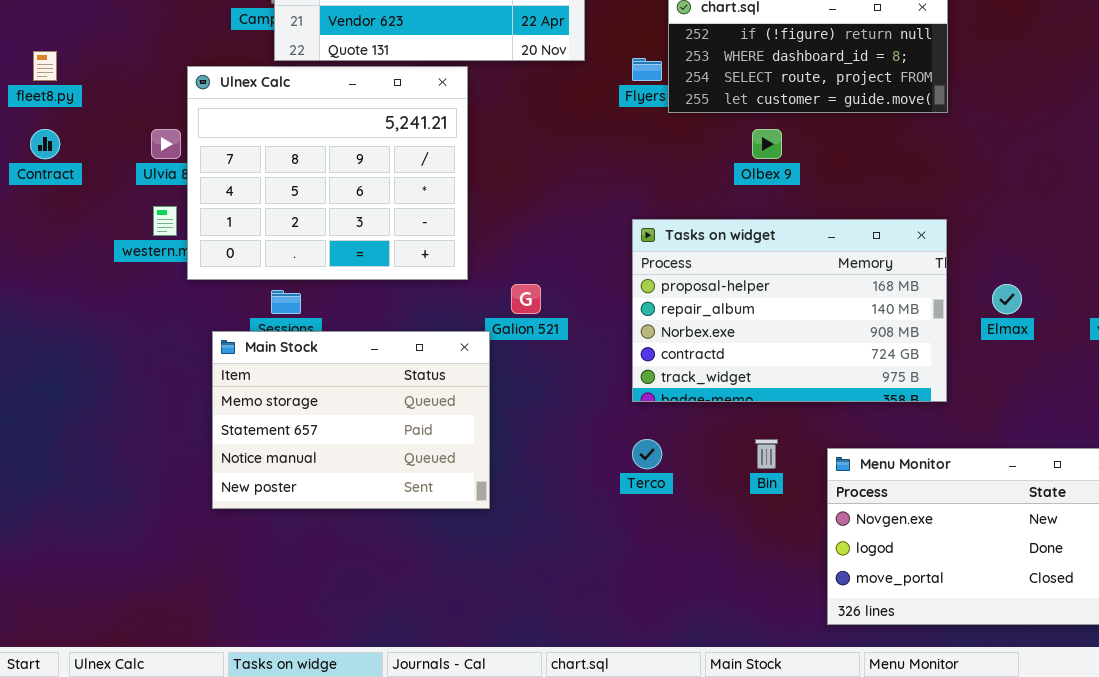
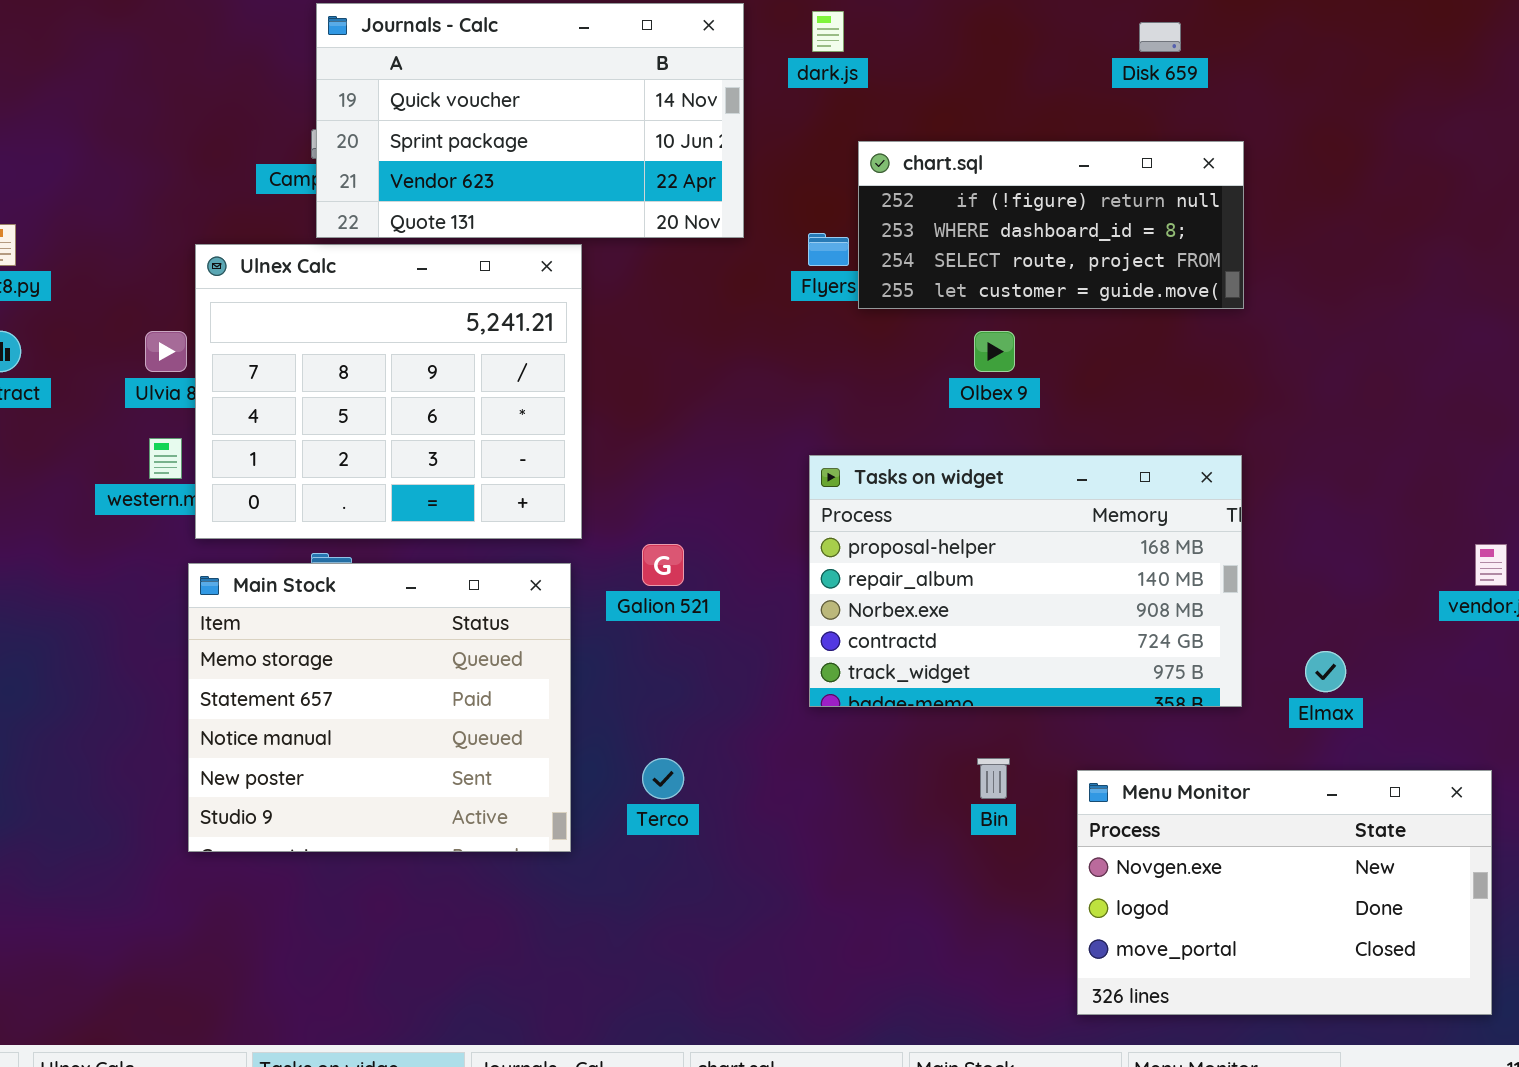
Elmax: [992,284,1022,314] -> [1305,651,1346,692], moved
Main Stock: [212,331,490,509] -> [188,563,571,852], moved, resized
Terco: [632,439,662,469] -> [642,758,684,799], moved

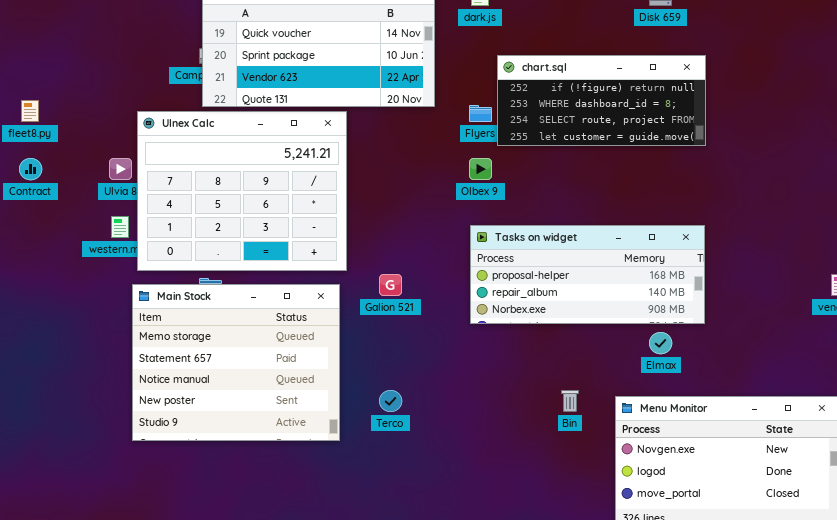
Olbex 9: [974,331,1015,372] -> [469,158,492,180], moved
Tasks on widget: [809,455,1242,707] -> [470,225,705,324], resized
Elmax: [1305,651,1346,692] -> [649,332,672,354], moved

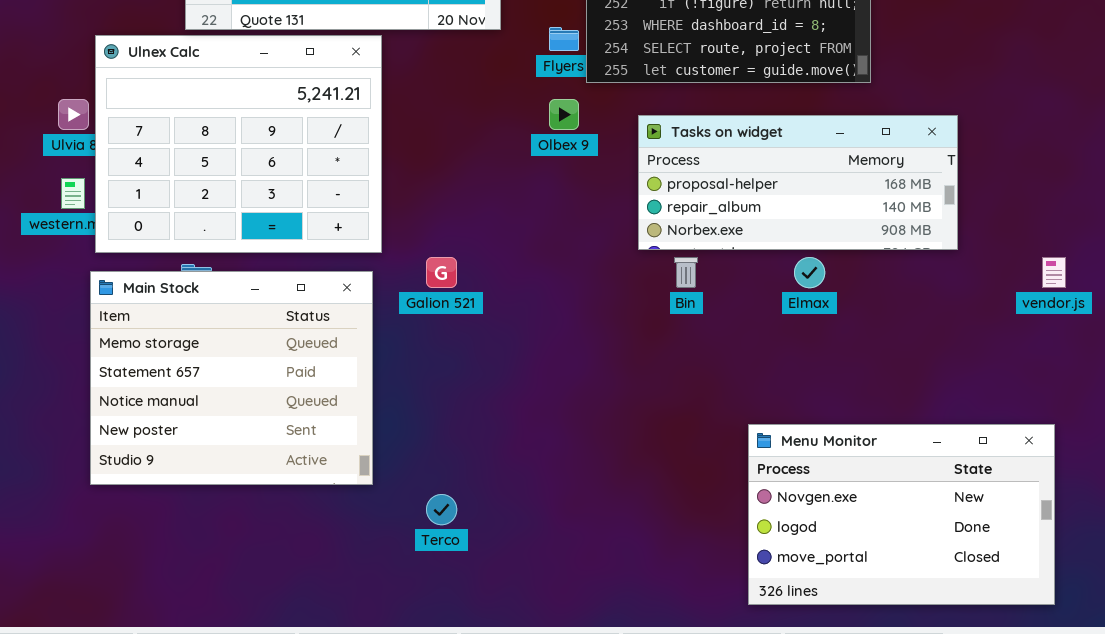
Tasks on widget: [470,225,705,324] -> [638,115,958,250], moved
Elmax: [649,332,672,354] -> [794,257,825,288], moved
Terco: [379,390,402,412] -> [426,494,457,525], moved
Bin: [561,390,579,412] -> [674,257,698,288], moved

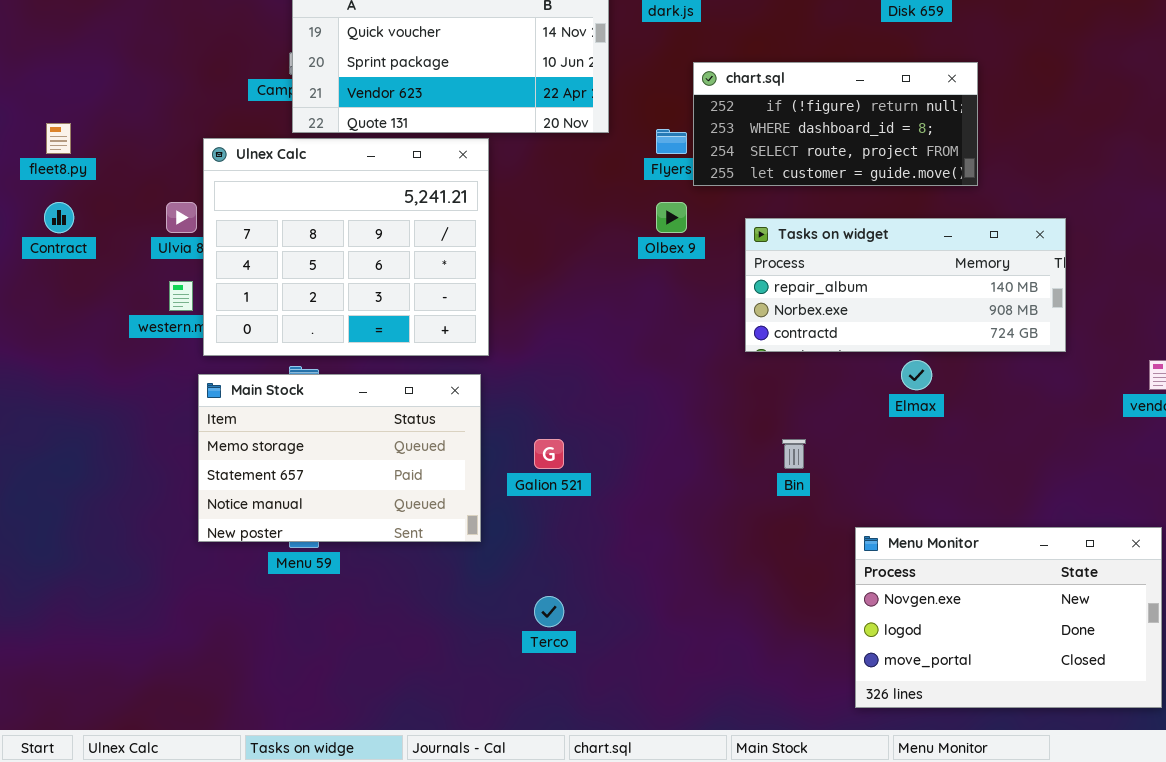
Tasks on widget: [638,115,958,250] -> [745,218,1066,352], scrolled down 1 row
Galion 521: [426,257,457,288] -> [534,439,564,469], moved
Bin: [674,257,698,288] -> [782,439,806,469], moved
Main Stock: [90,271,373,485] -> [198,374,481,542], resized

